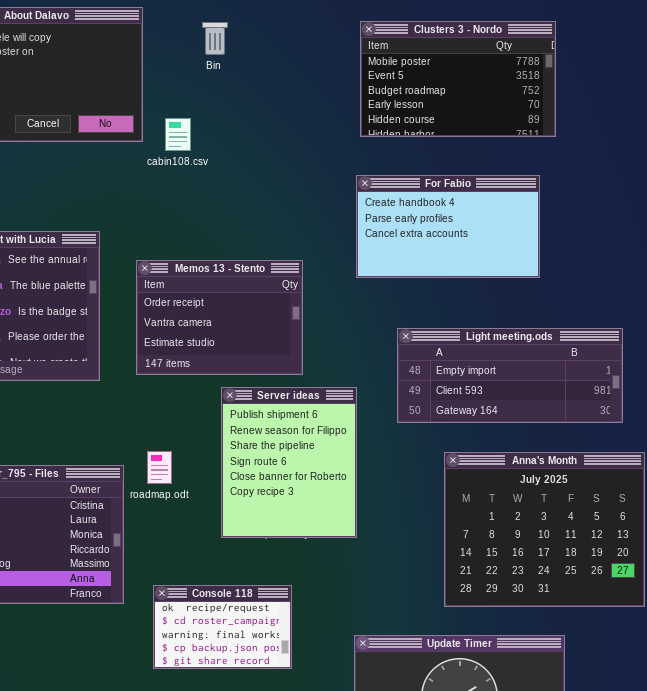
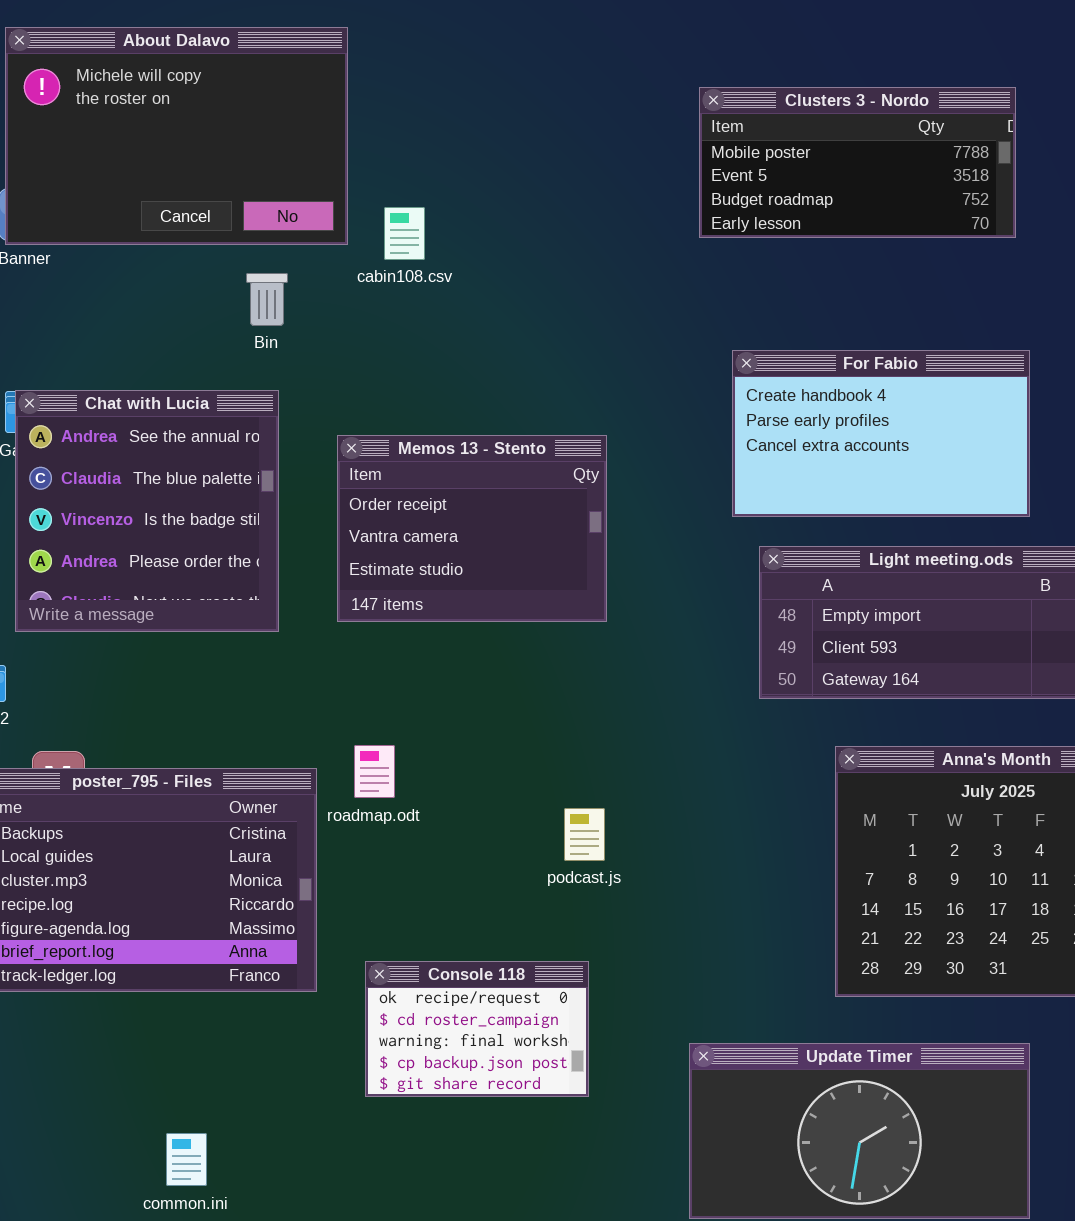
Clusters 3 - Nordo: [360,21,556,137] -> [699,87,1016,238], resized
Bin: [202,22,228,55] -> [246,273,288,326], moved
For Fabio: [356,175,540,278] -> [732,350,1030,517], moved
Server ideas: [221,387,357,538] -> none, closed

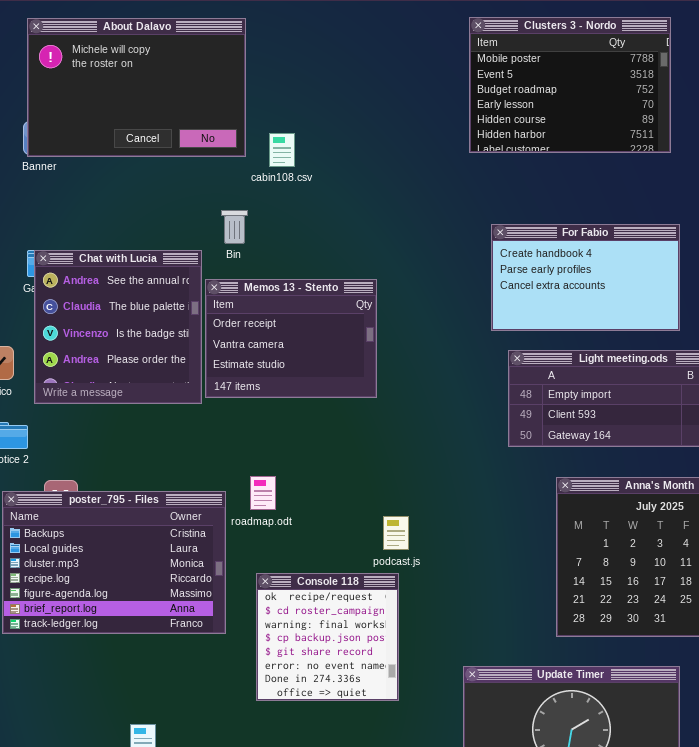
Clusters 3 - Nordo: [699,87,1016,238] -> [469,17,671,153], resized
Bin: [246,273,288,326] -> [221,210,248,244], moved
Memos 13 - Stento: [337,435,607,622] -> [205,279,377,398], moved
Console 118: [365,961,589,1097] -> [256,573,399,701], resized

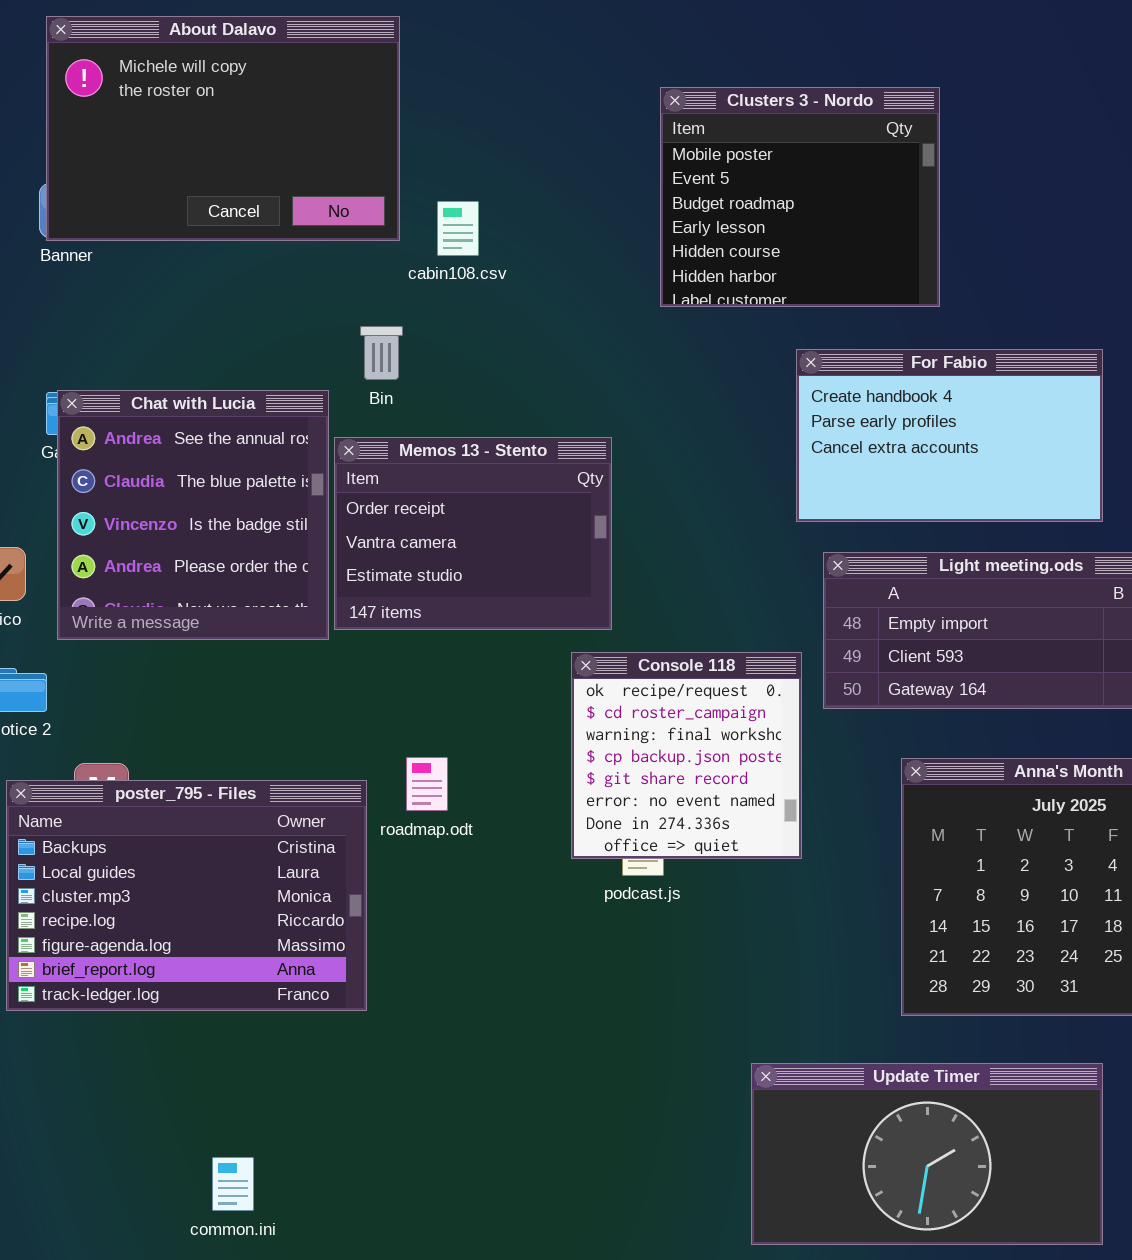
Clusters 3 - Nordo: [469,17,671,153] -> [660,87,940,307], moved, resized
Console 118: [256,573,399,701] -> [571,652,802,859], moved

